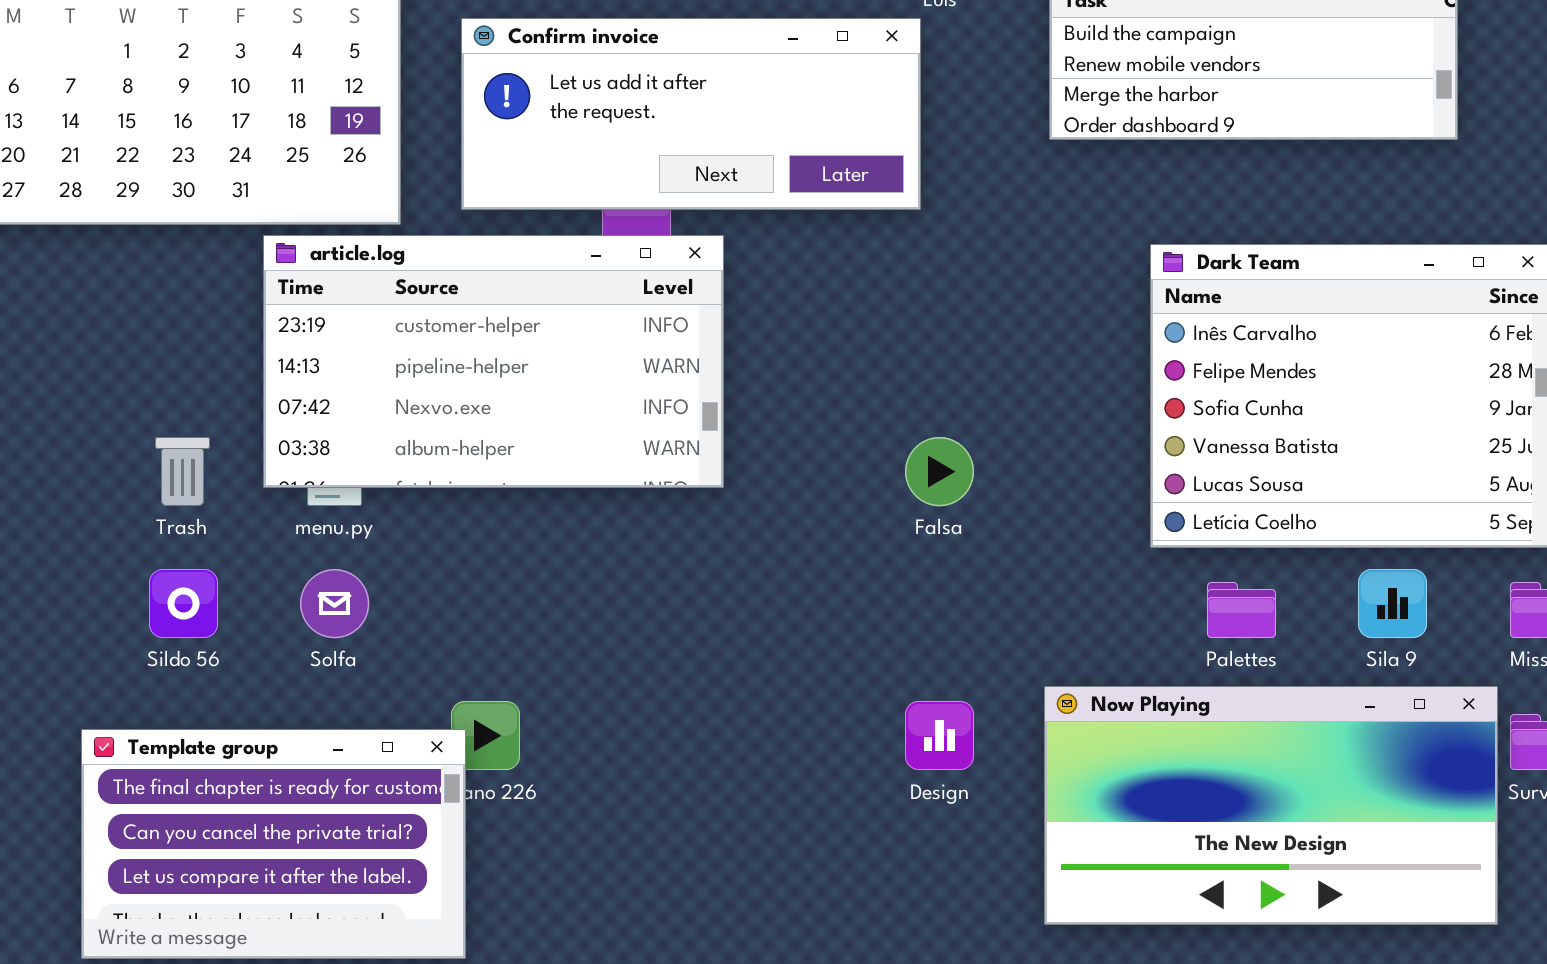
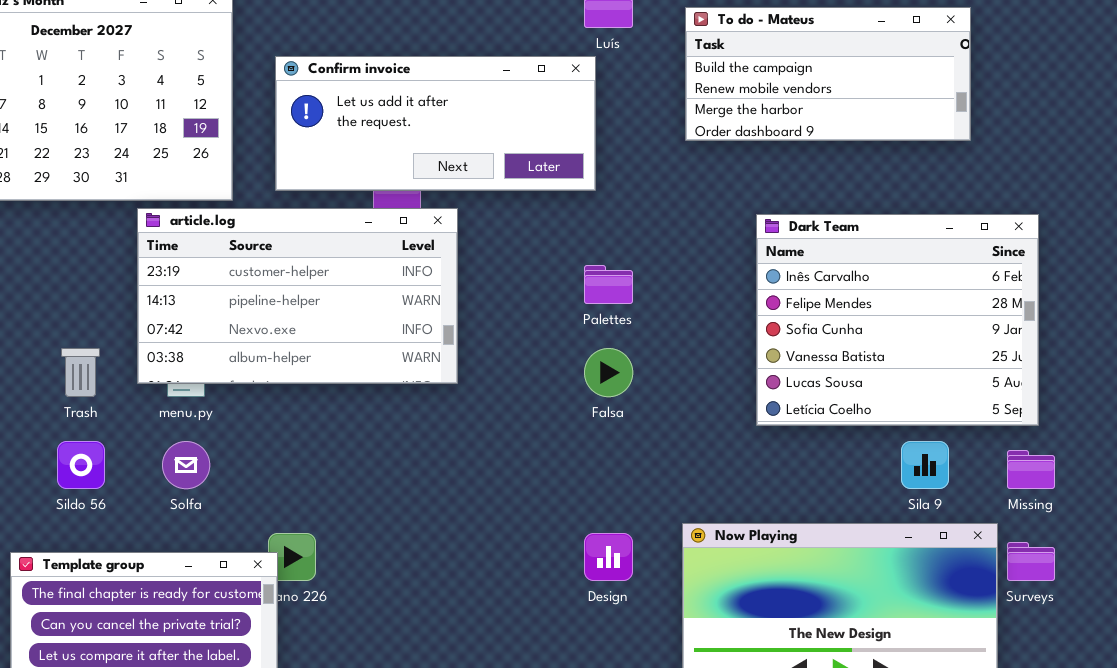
Palettes: [1207,582,1276,638] -> [584,265,633,304], moved

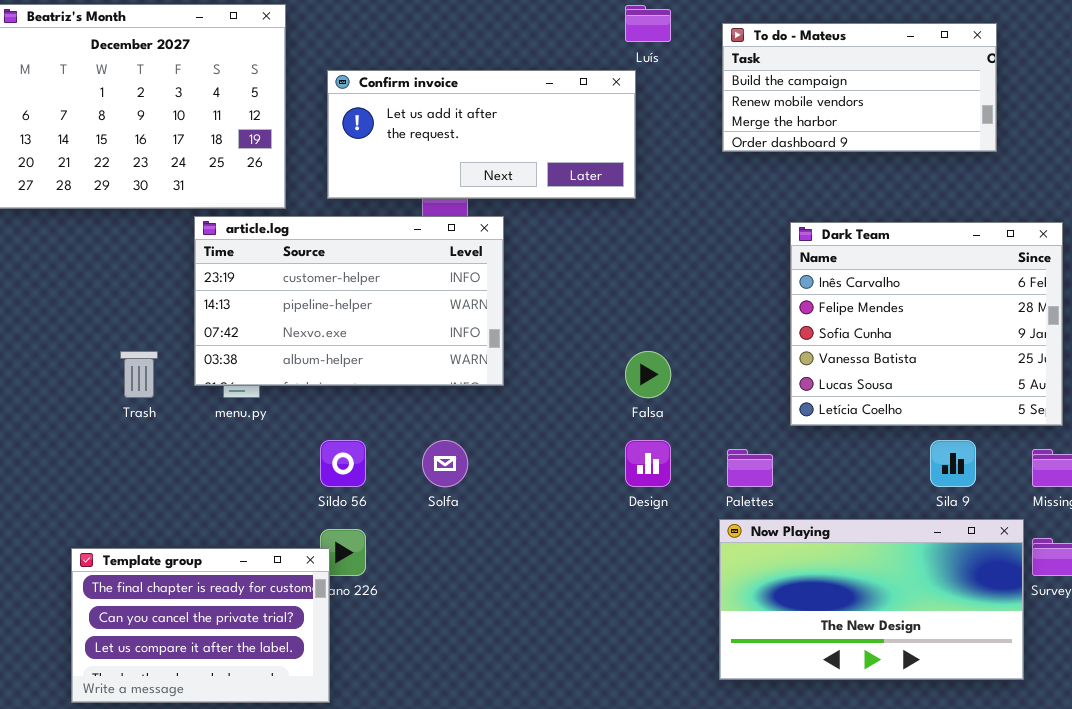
Palettes: [584,265,633,304] -> [727,449,773,487], moved
Sildo 56: [57,441,105,489] -> [320,440,366,487], moved
Solfa: [162,441,210,489] -> [422,440,468,487], moved
Design: [584,533,633,581] -> [625,440,671,487], moved

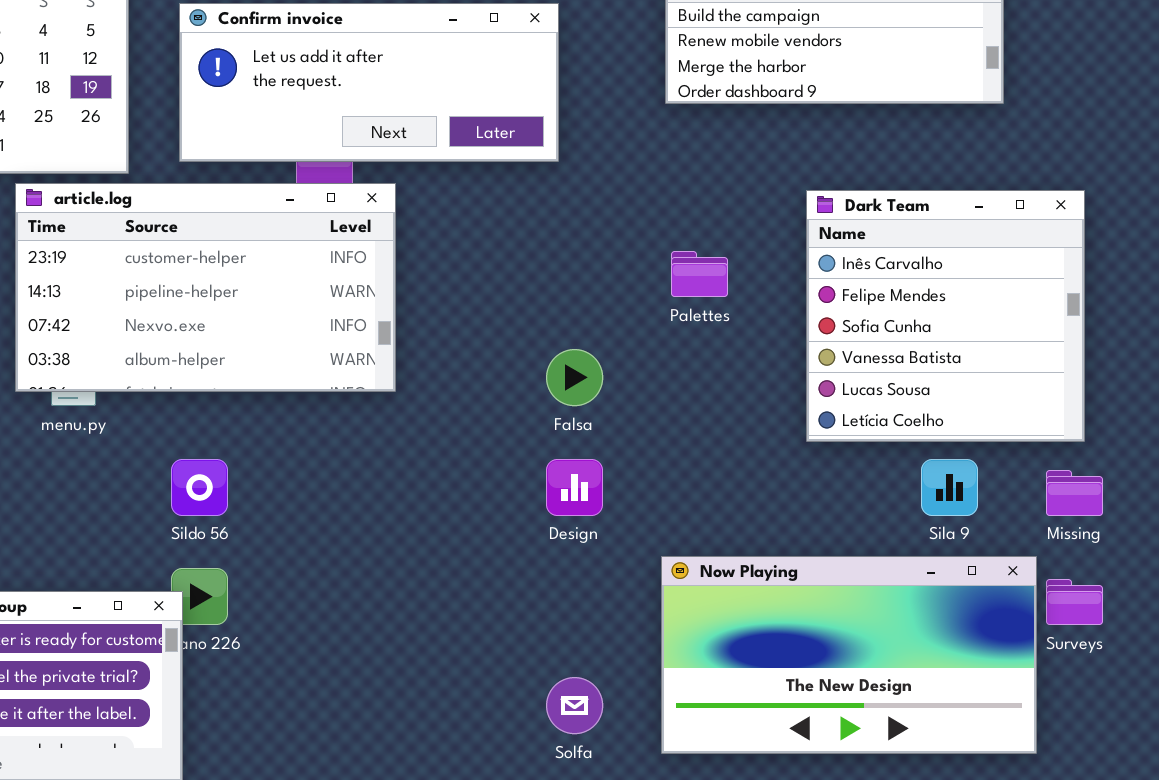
Dark Team: [790,222,1063,426] -> [806,190,1085,442], resized
Solfa: [422,440,468,487] -> [546,677,603,734], moved
Palettes: [727,449,773,487] -> [671,251,728,297], moved

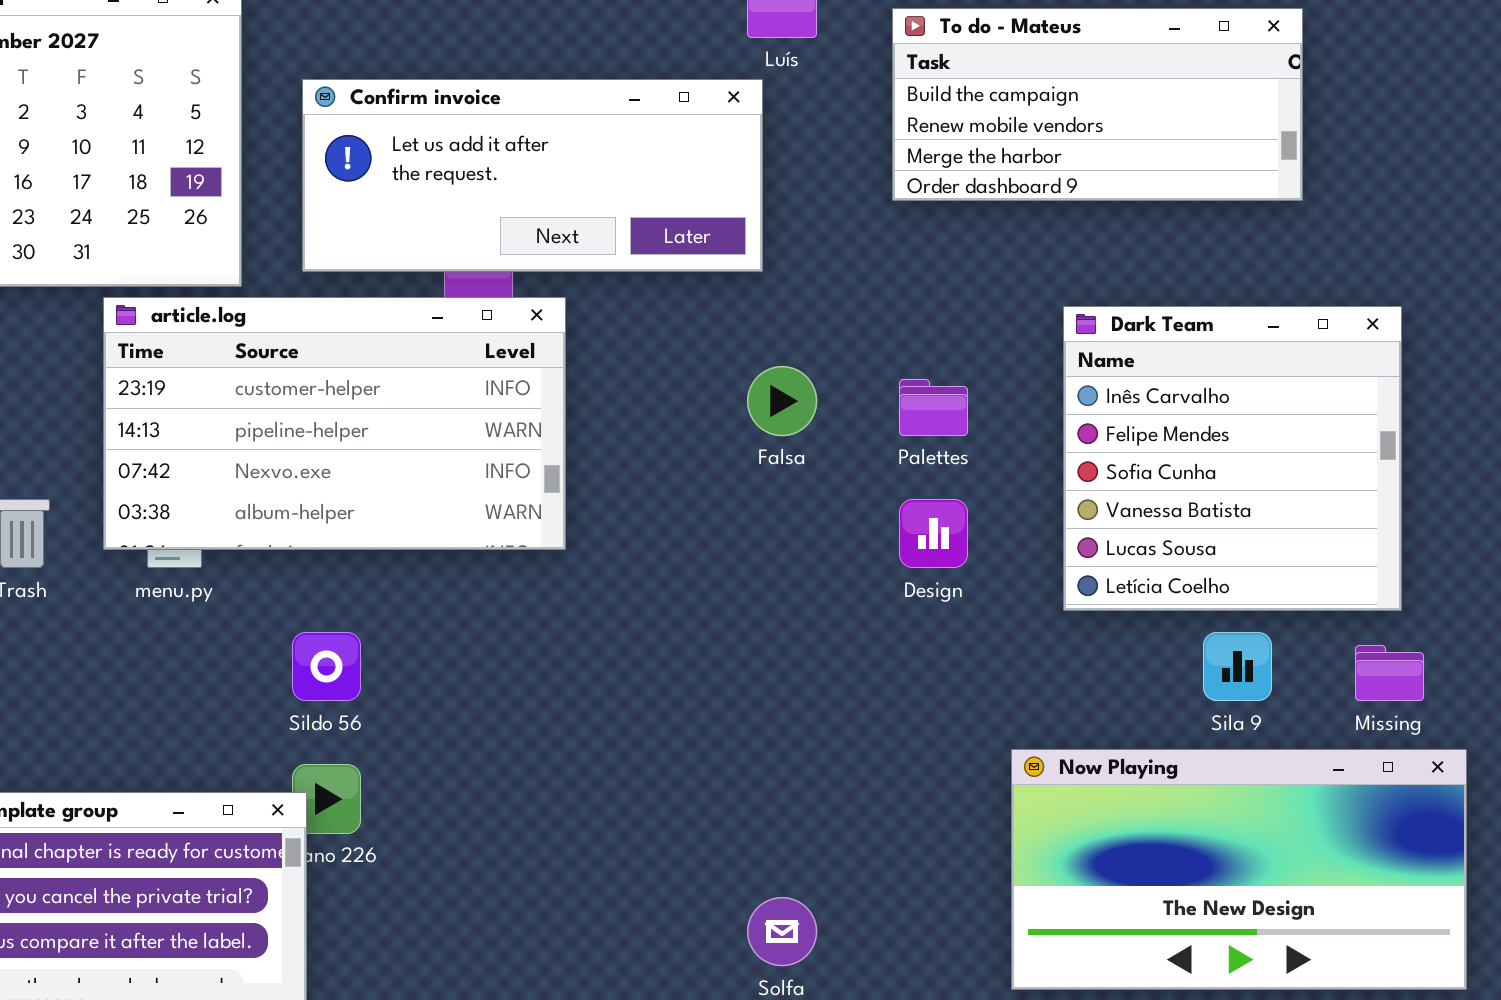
Falsa: [546,349,603,406] -> [747,366,817,436], moved
Design: [546,459,603,516] -> [899,499,968,568], moved
Now Playing: [661,556,1037,754] -> [1011,749,1467,990], moved

